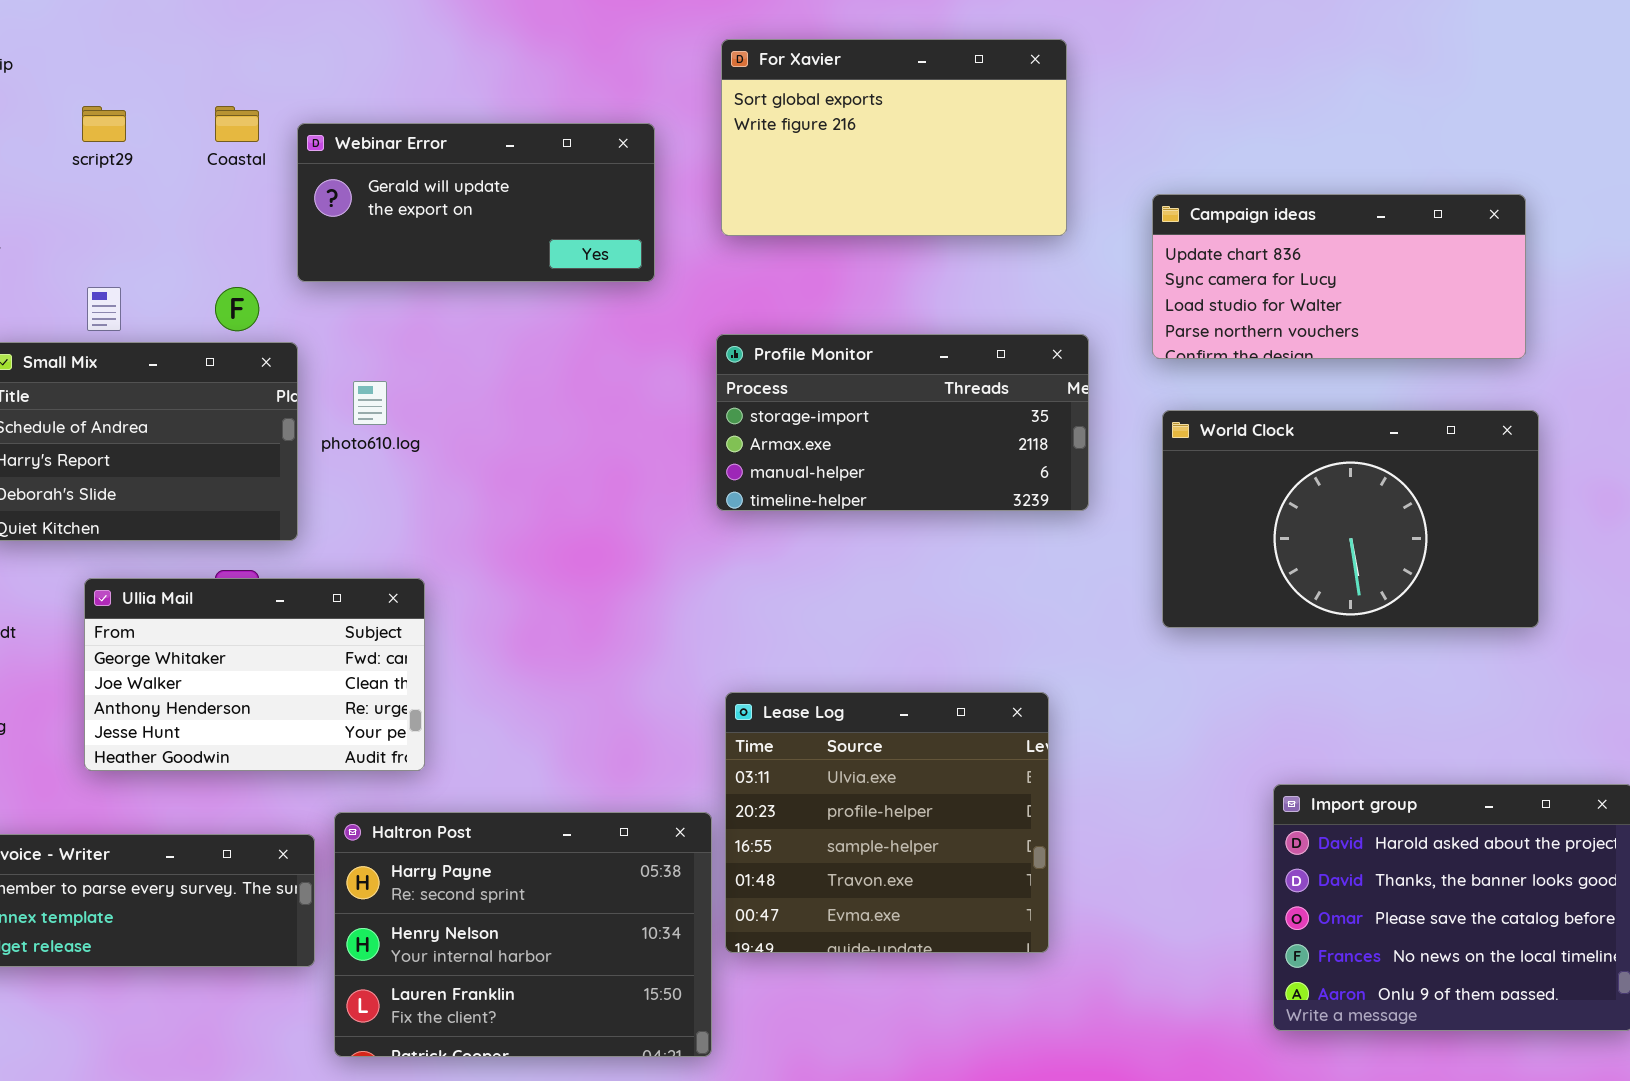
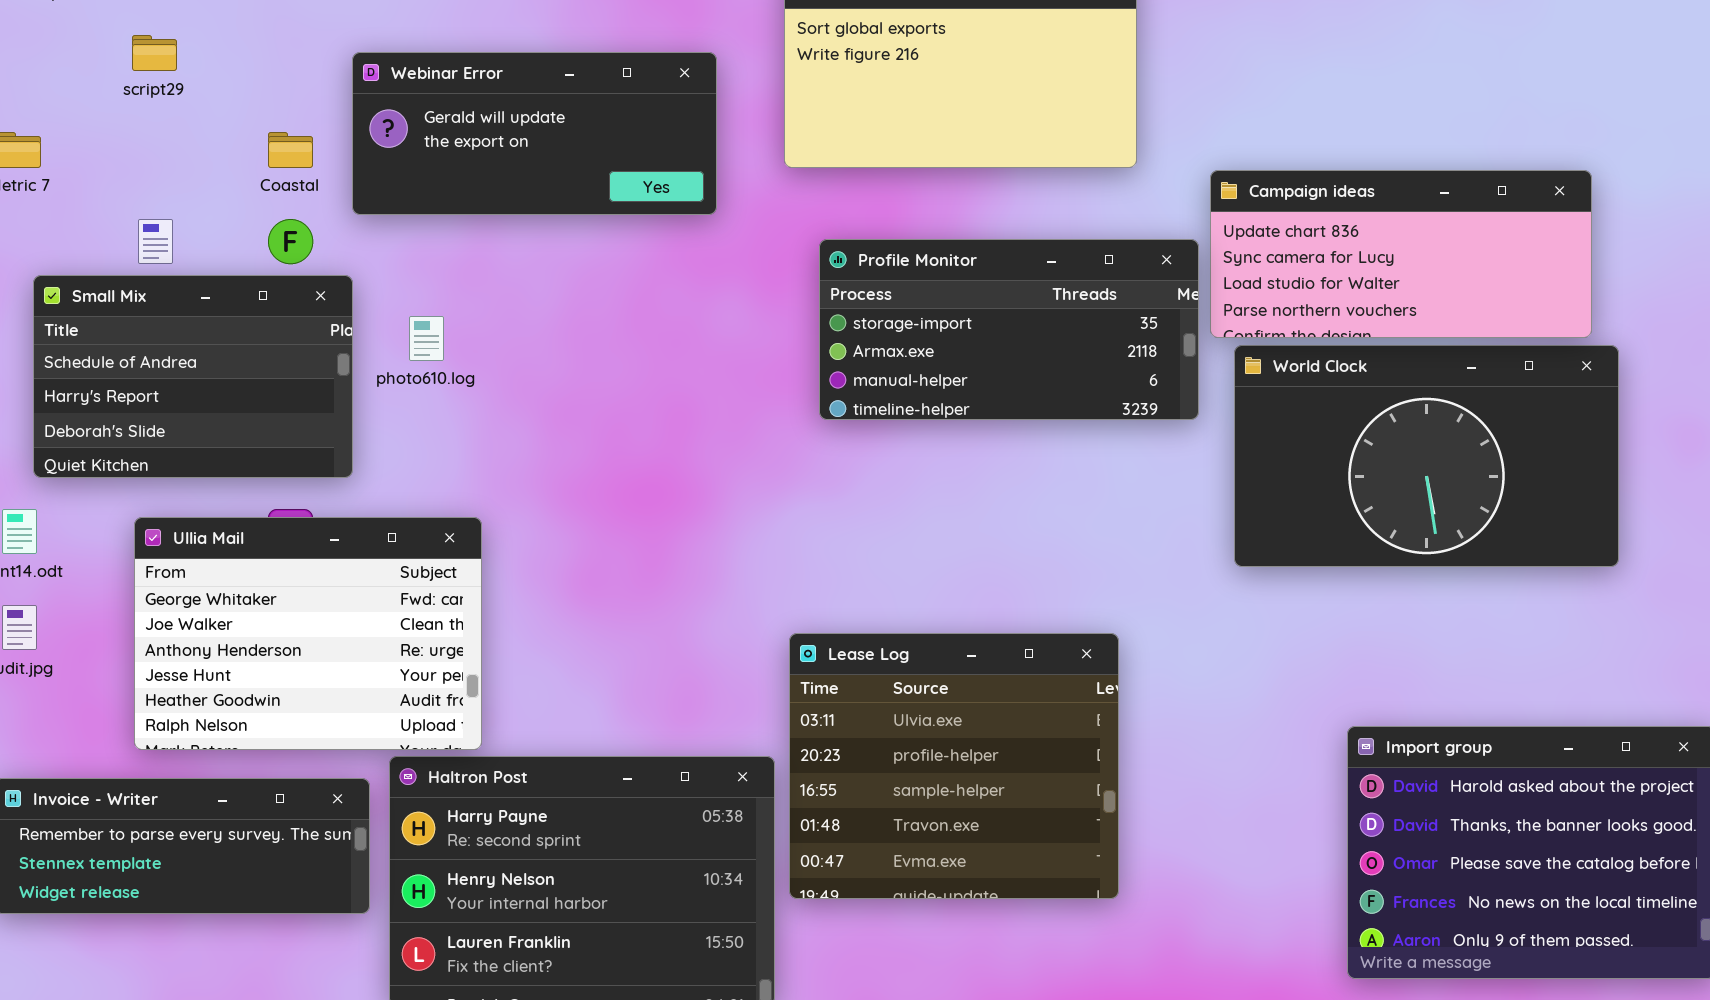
Coastal: [215,106,259,142] -> [268,132,313,168], moved
Campaign ideas: [1152,194,1526,359] -> [1210,170,1592,338], moved
Profile Monitor: [716,334,1089,511] -> [819,239,1199,420], moved
Ullia Mail: [84,578,425,771] -> [134,517,482,750], resized

